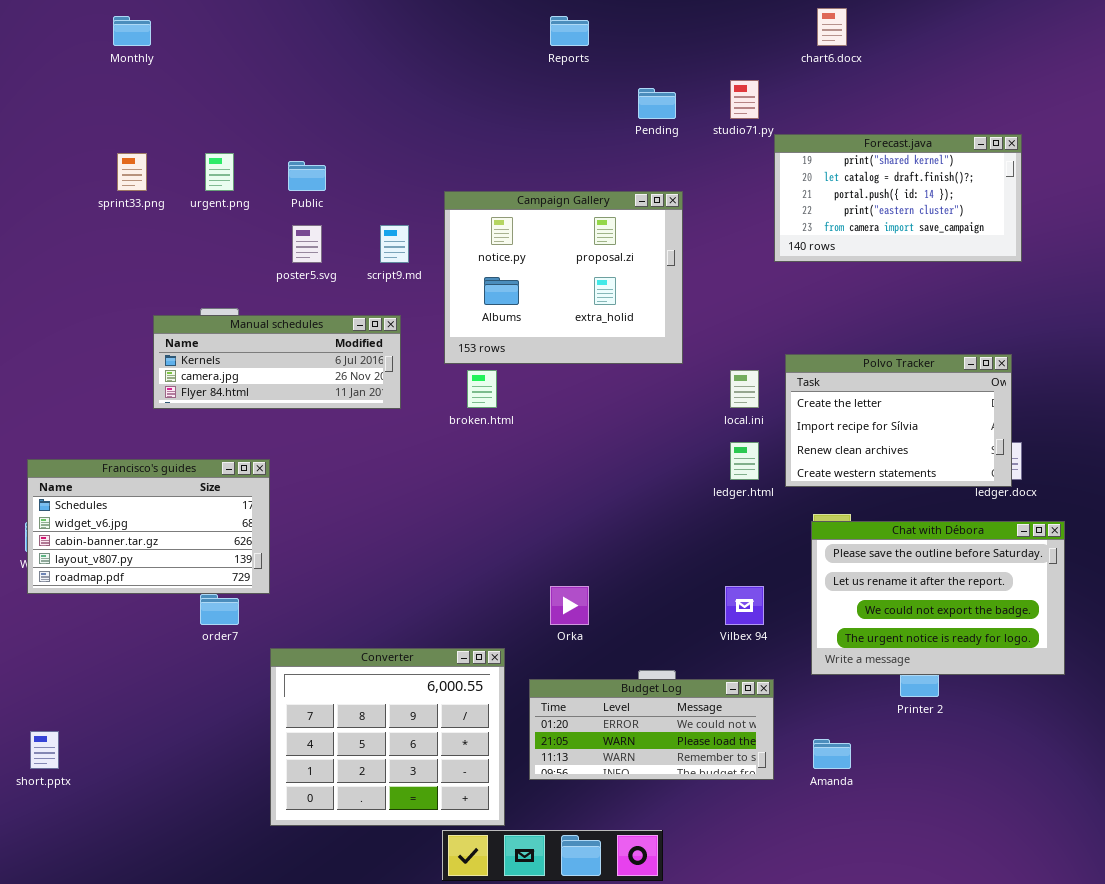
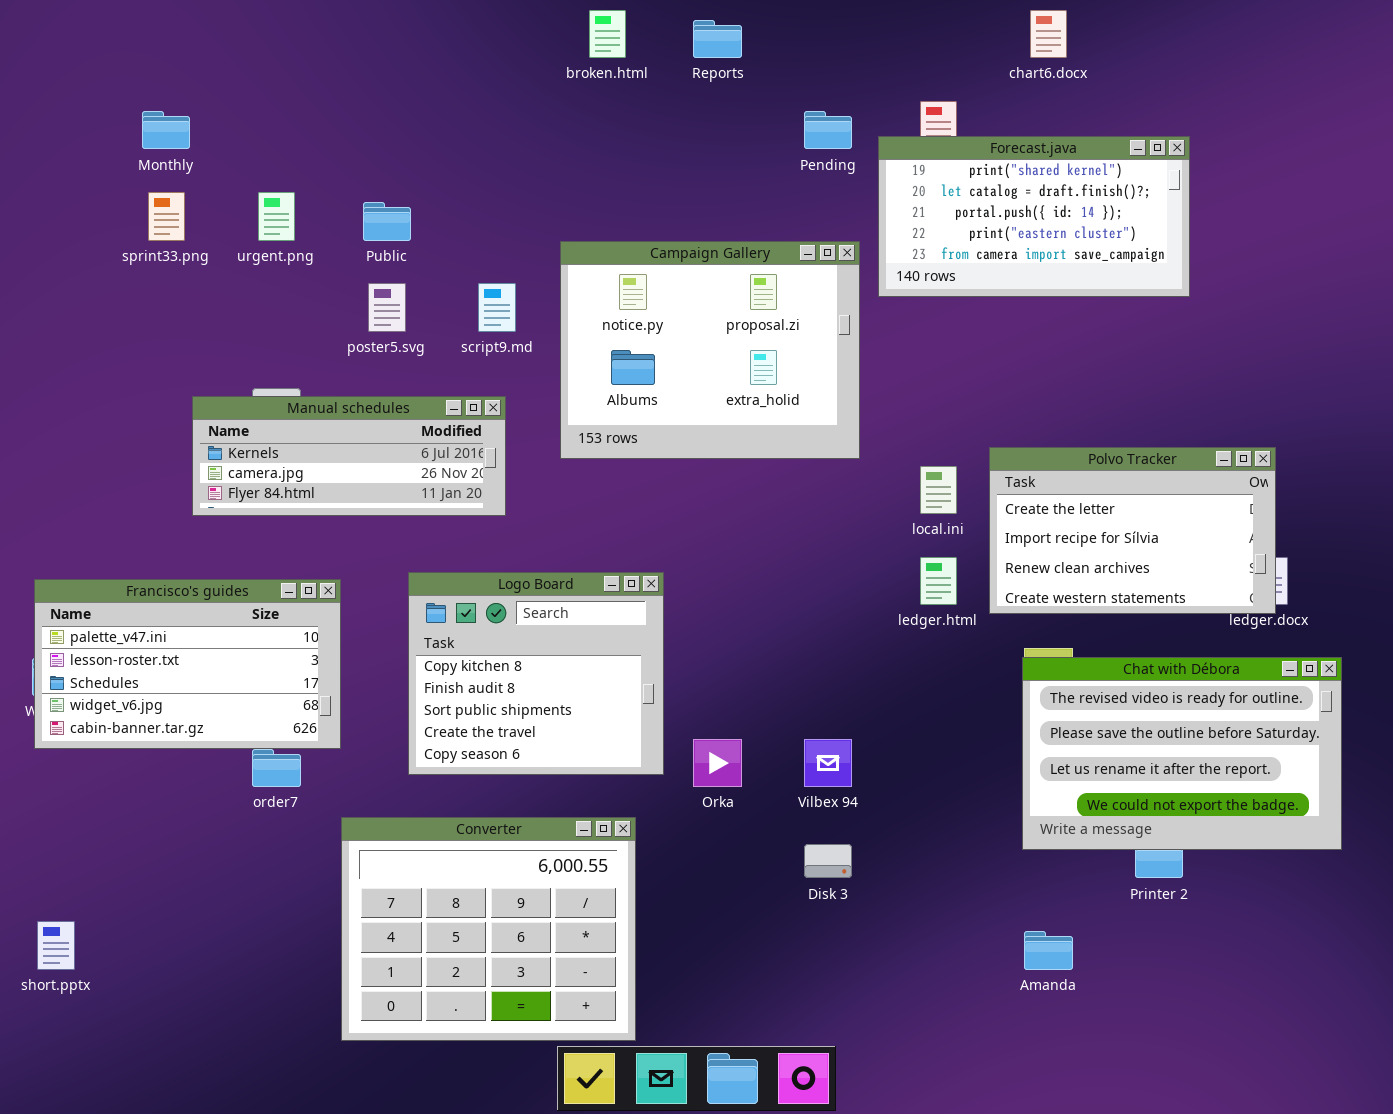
Monthly: [113,16,151,46] -> [142,111,190,149], moved
Forecast.java: [774,134,1022,262] -> [878,136,1190,297], moved
broken.html: [467,370,497,408] -> [589,10,626,58], moved
Logo Board: none -> [408,572,664,775], opened
Francisco's guides: [27,459,270,594] -> [34,579,341,749], scrolled up 2 rows
Chat with Débora: [811,521,1065,675] -> [1022,657,1342,850], scrolled up 1 row
Vilbex 94: [725,586,764,625] -> [804,739,852,787], moved
Budget Log: [529,679,774,780] -> none, closed

